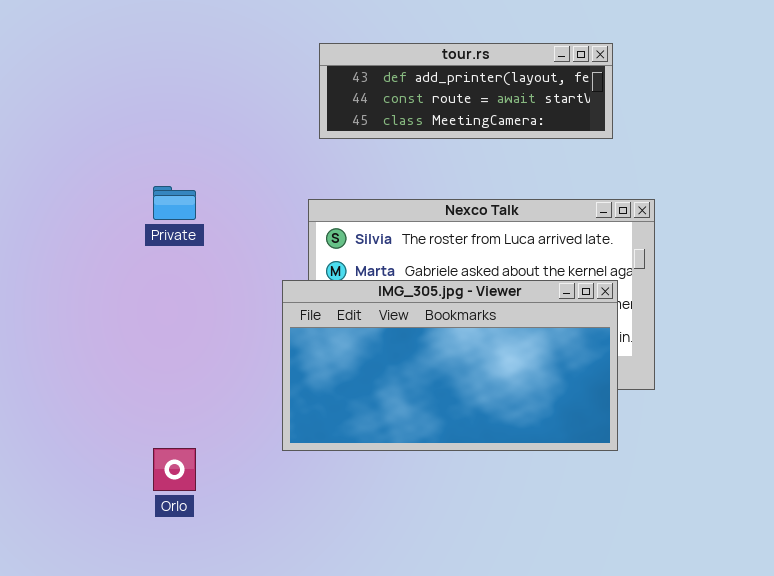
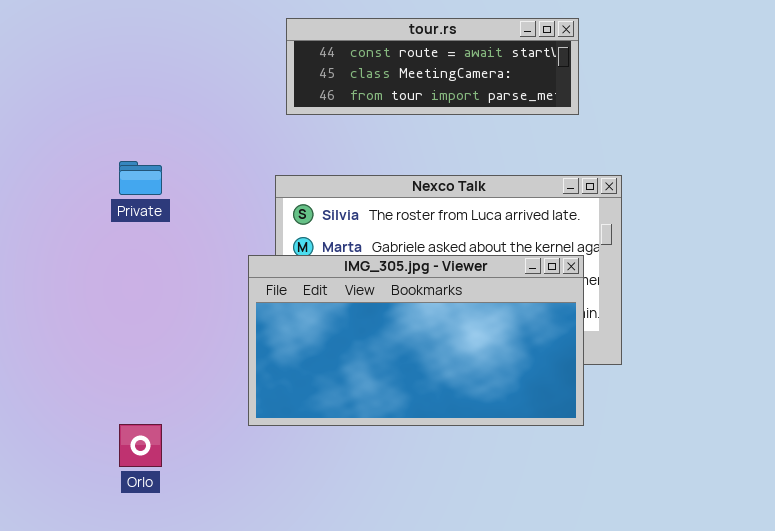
tour.rs: [319,43,613,139] -> [286,18,579,115], scrolled down 1 row

